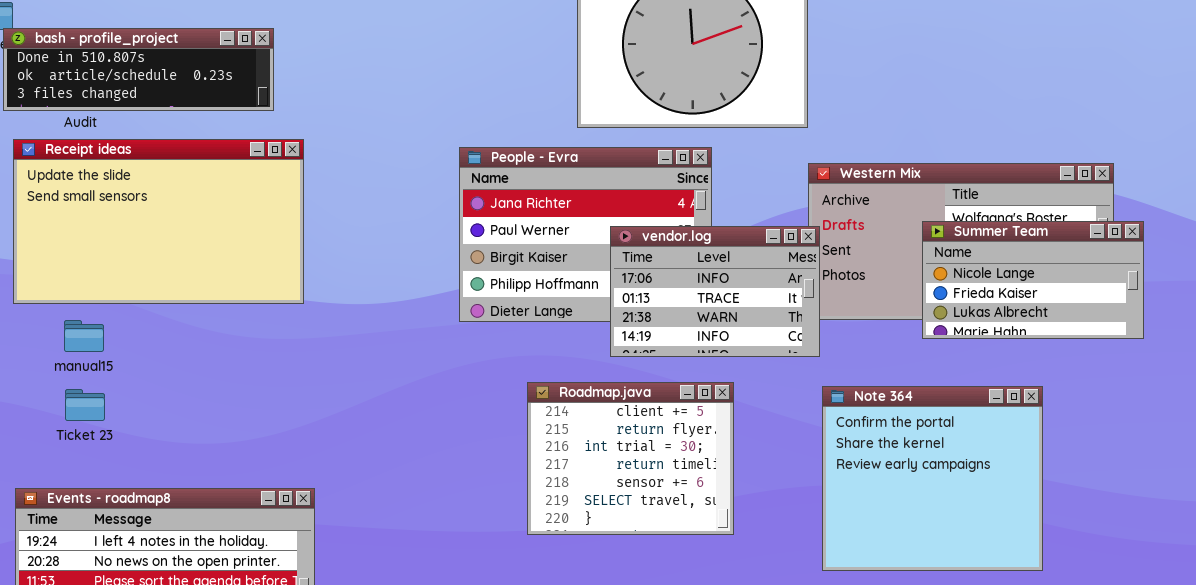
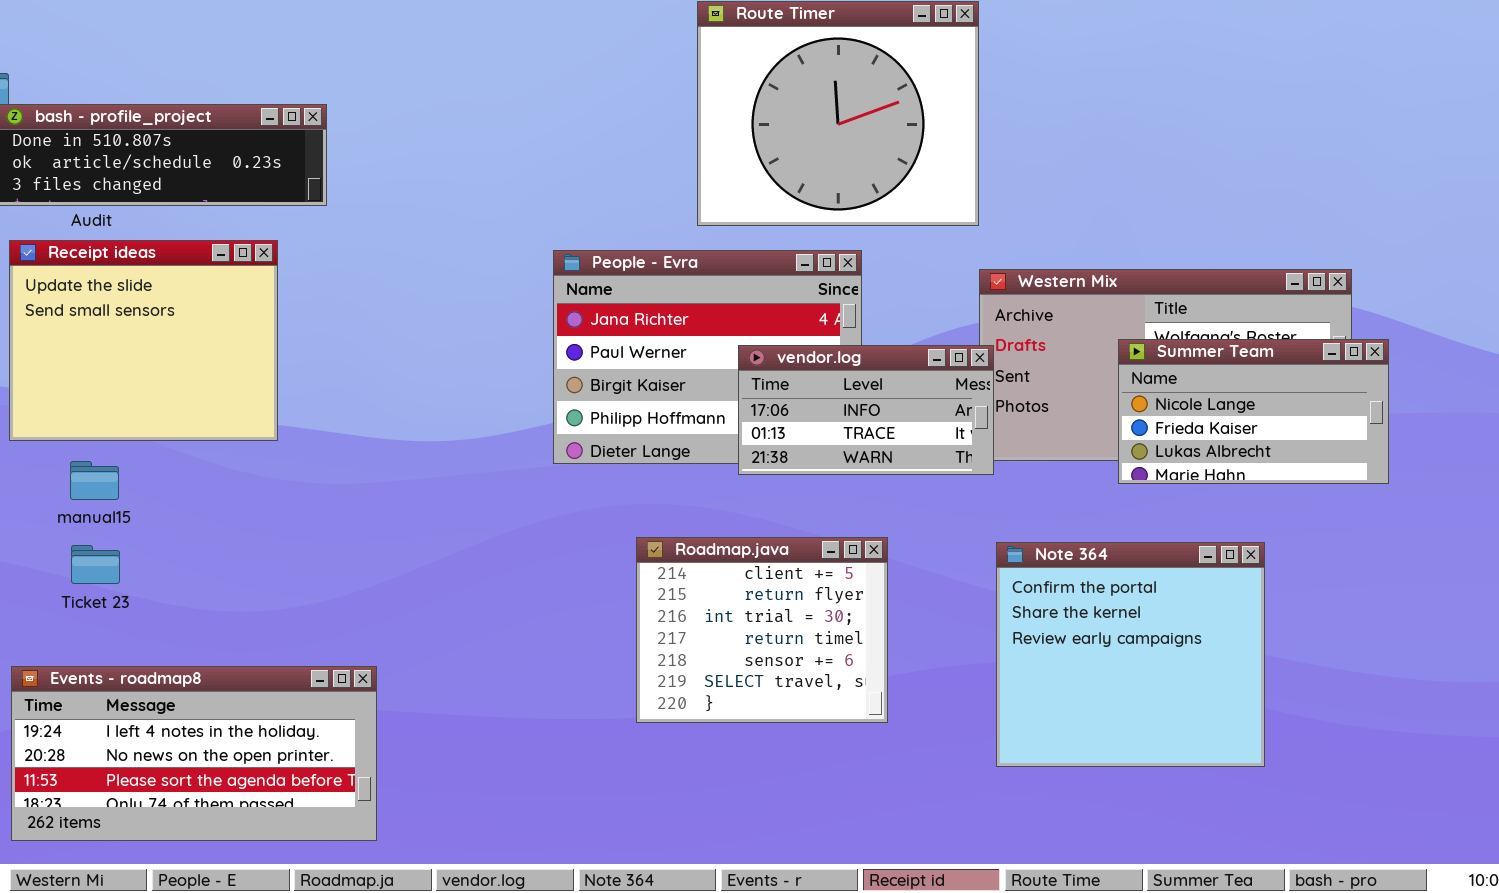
Receipt ideas: [13,139,304,304] -> [9,240,278,441], resized
vendor.log: [610,226,820,357] -> [738,345,994,475], resized

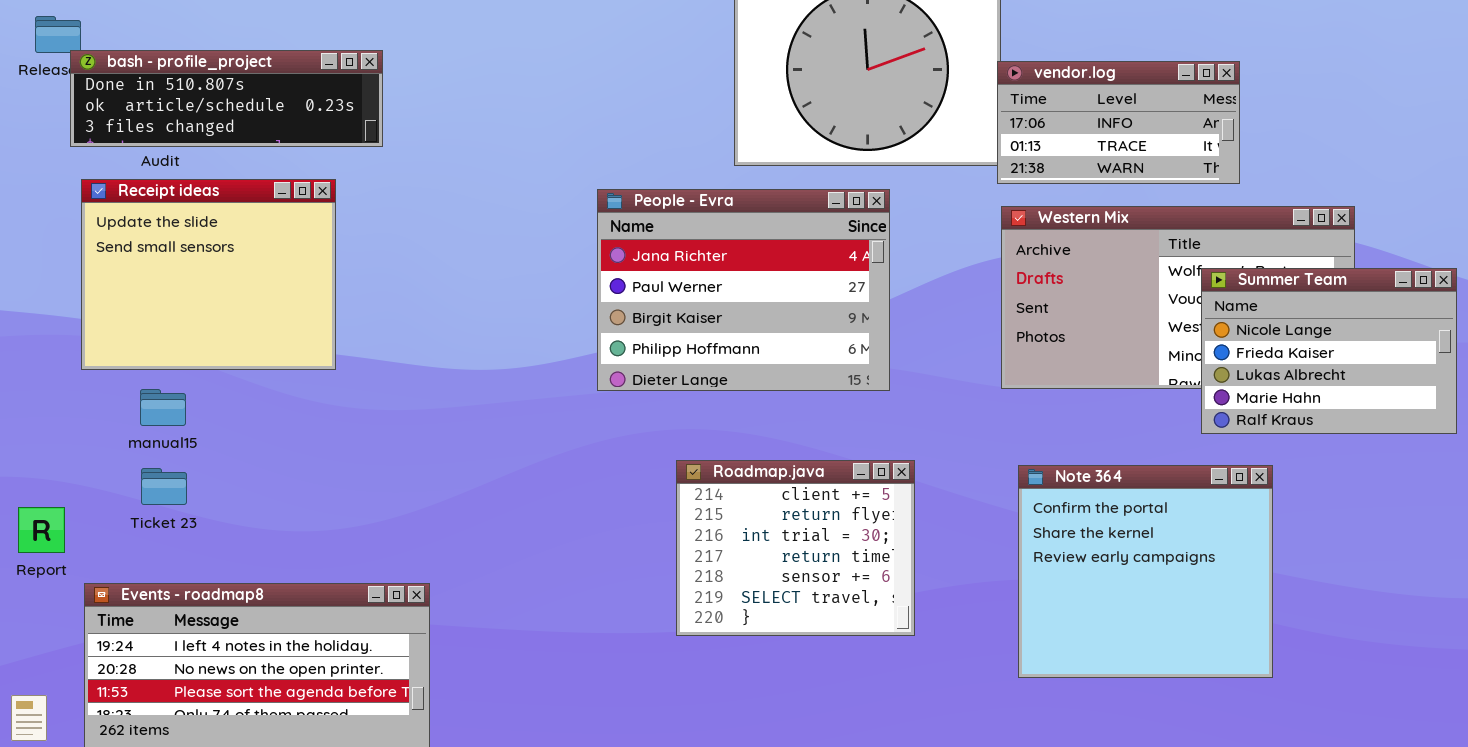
Summer Team: [1118,339,1389,484] -> [1201,268,1457,434], moved, resized
vendor.log: [738,345,994,475] -> [997,61,1240,184], moved

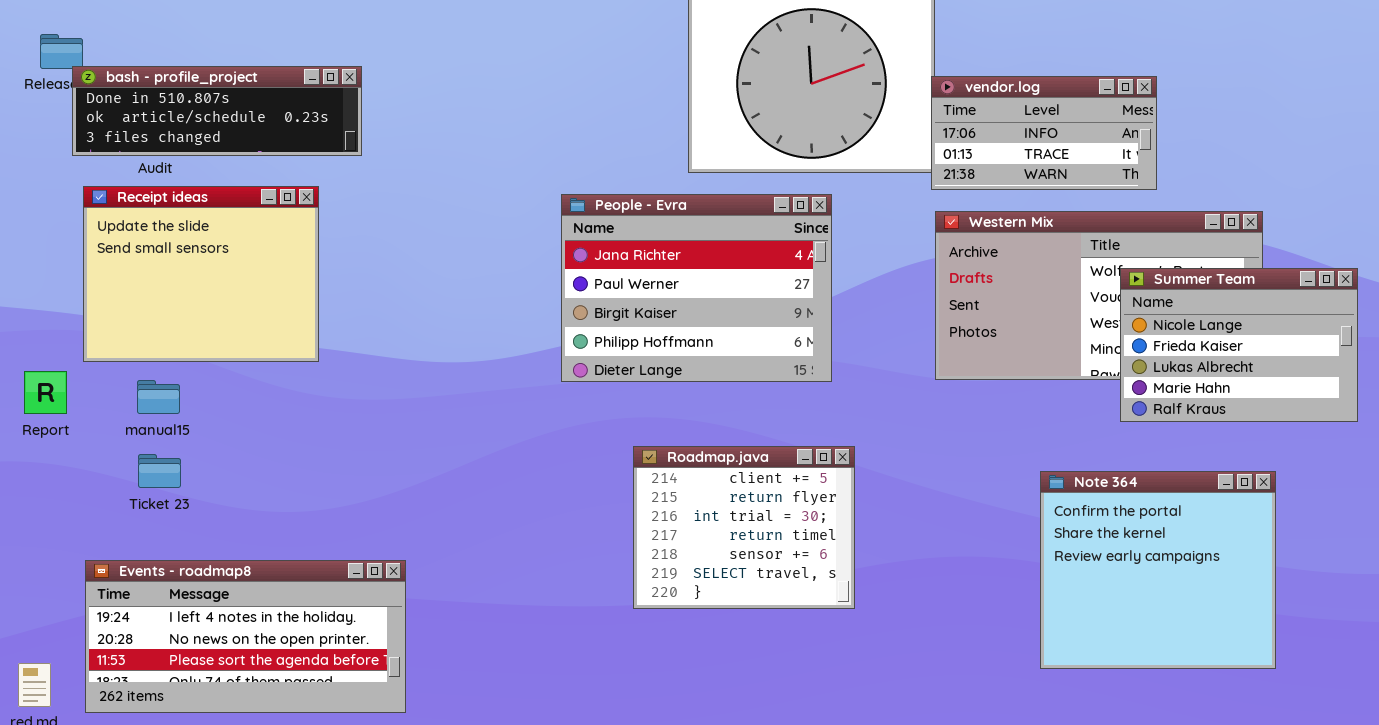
Note 364: [1018,465,1273,678] -> [1040,471,1276,669], moved
Report: [18,507,65,553] -> [24,371,67,414], moved

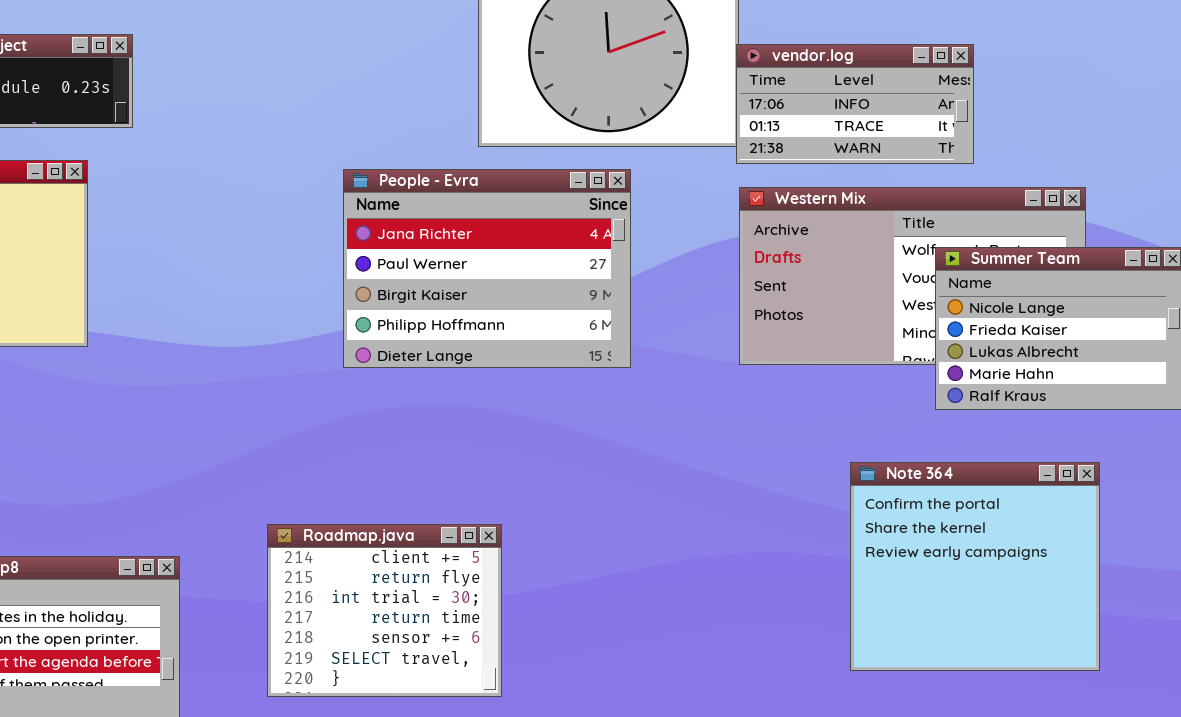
Roadmap.java: [633,446,855,609] -> [267,524,502,697], moved

